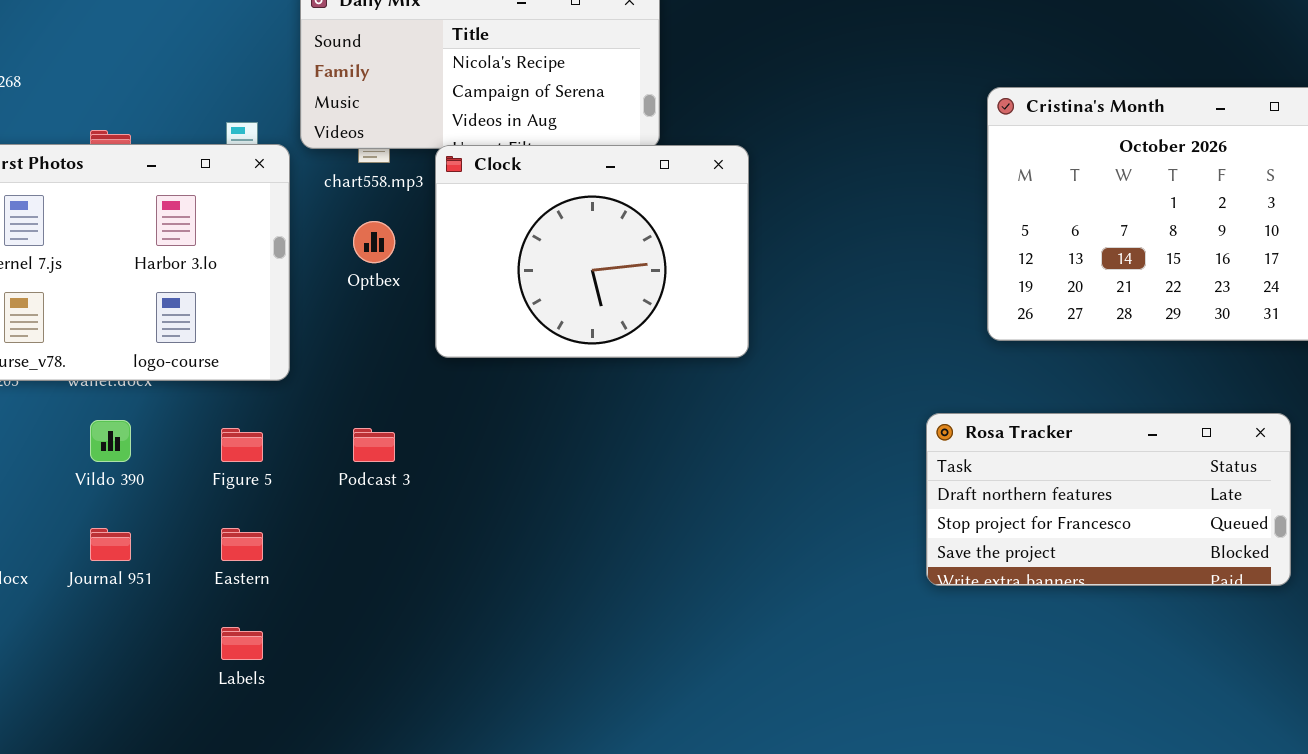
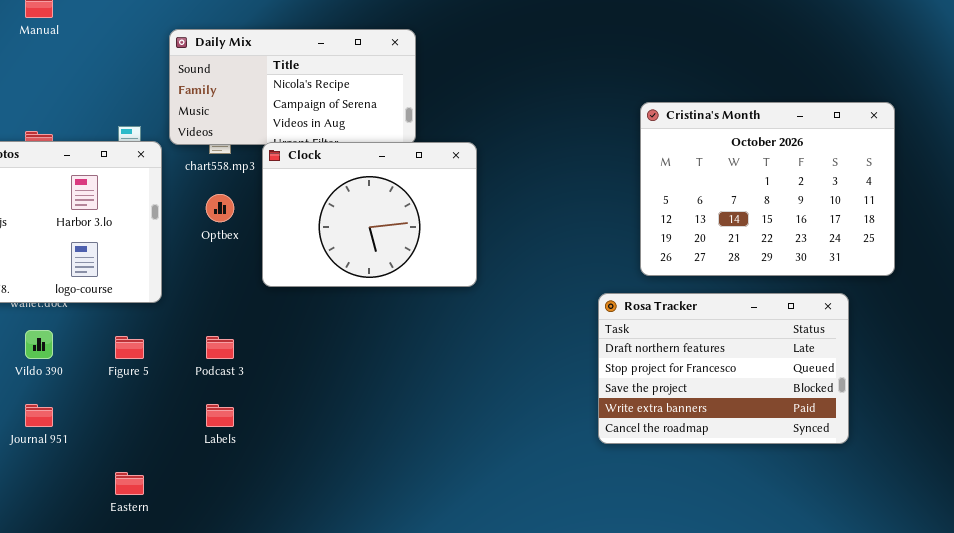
Rosa Tracker: [926,413,1291,586] -> [598,293,849,444], resized
Eastern: [221,528,263,561] -> [115,472,144,495], moved
Labels: [221,627,263,660] -> [206,404,234,427], moved

